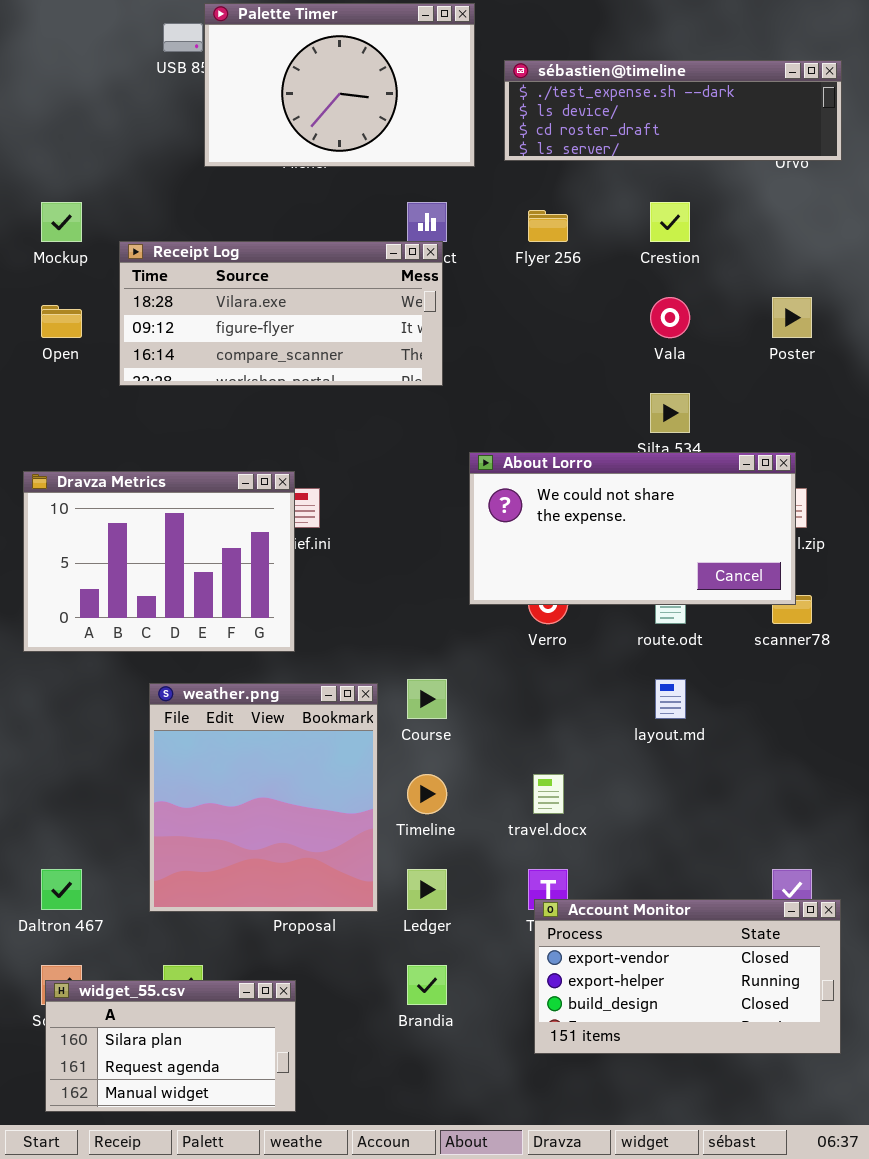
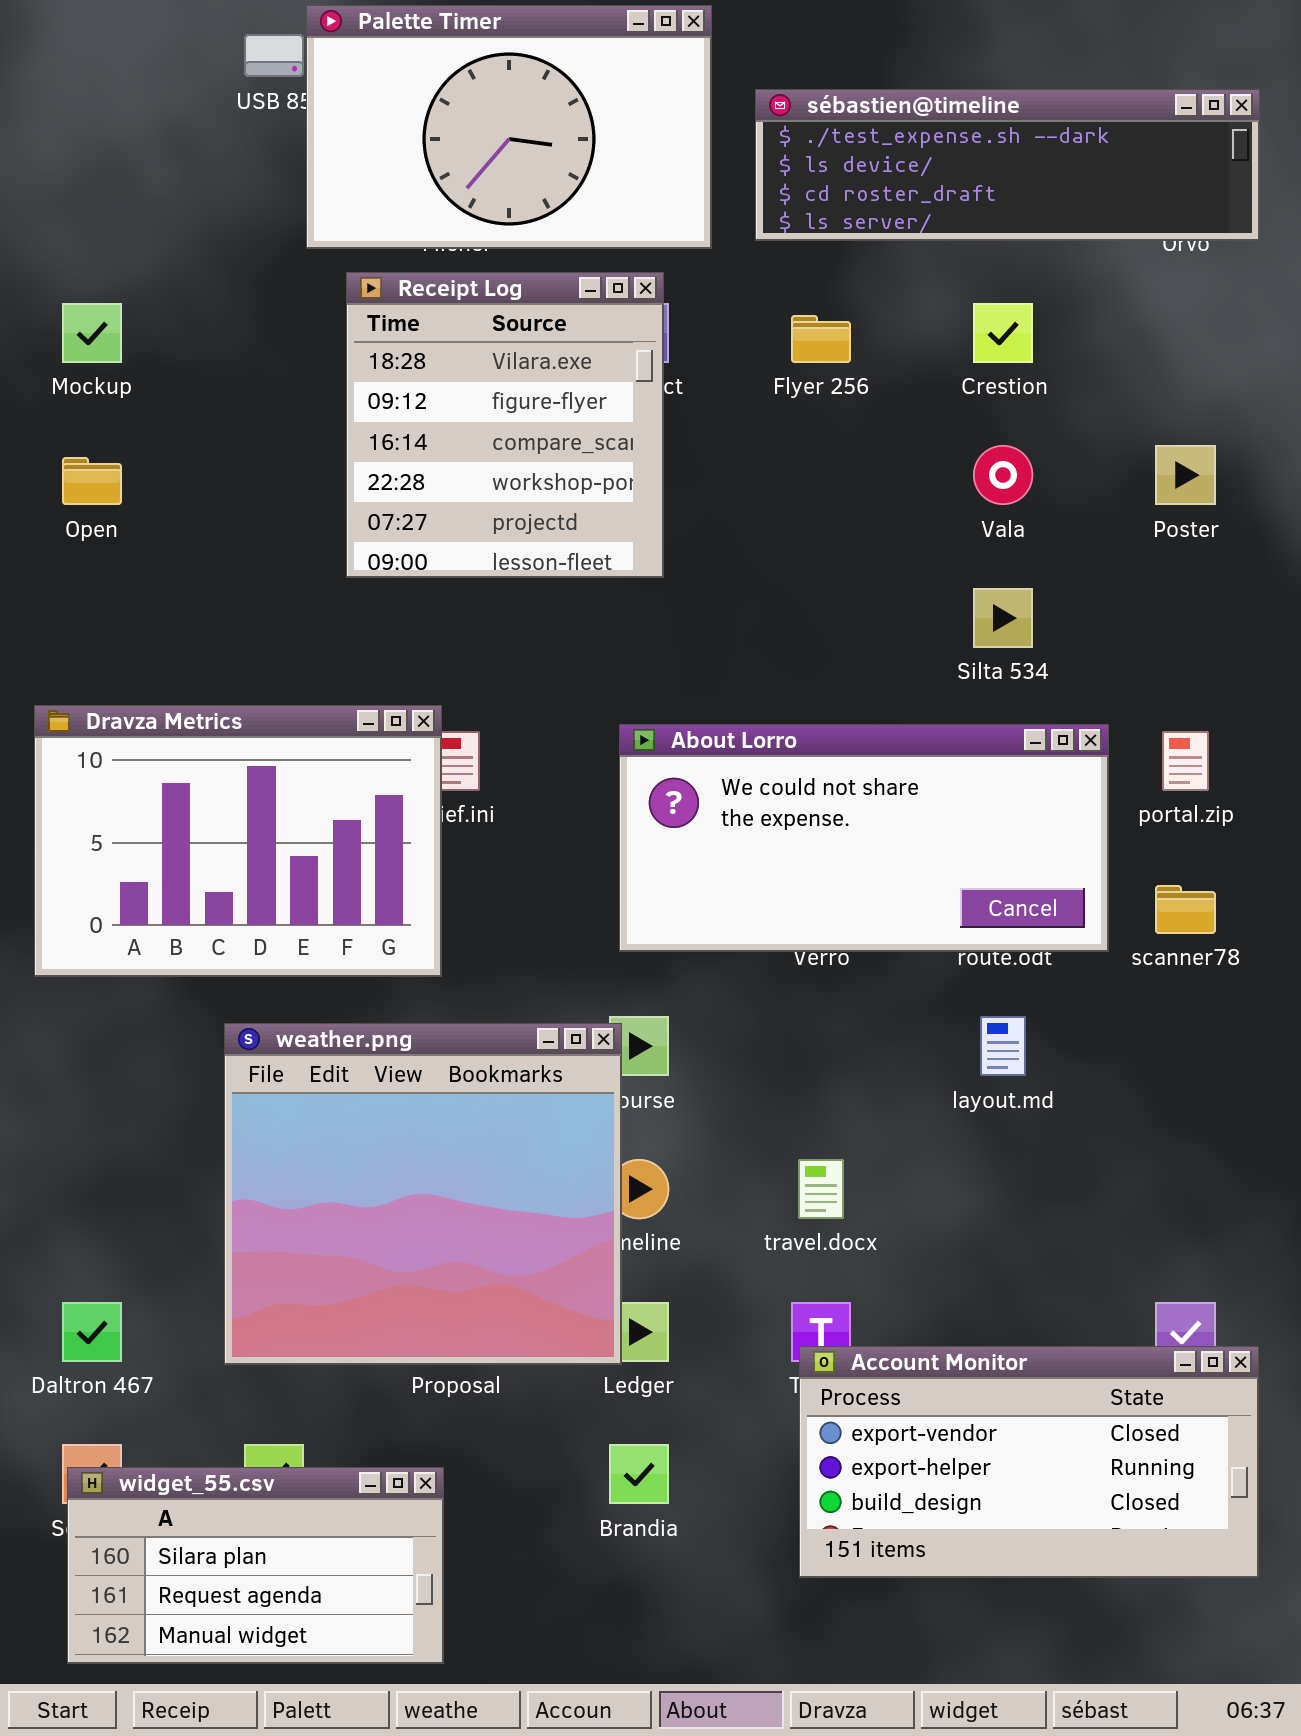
Receipt Log: [119,241,443,386] -> [346,272,664,578], resized
About Lorro: [469,452,796,605] -> [619,724,1109,952], moved
weather.png: [149,683,378,912] -> [224,1023,622,1365], resized

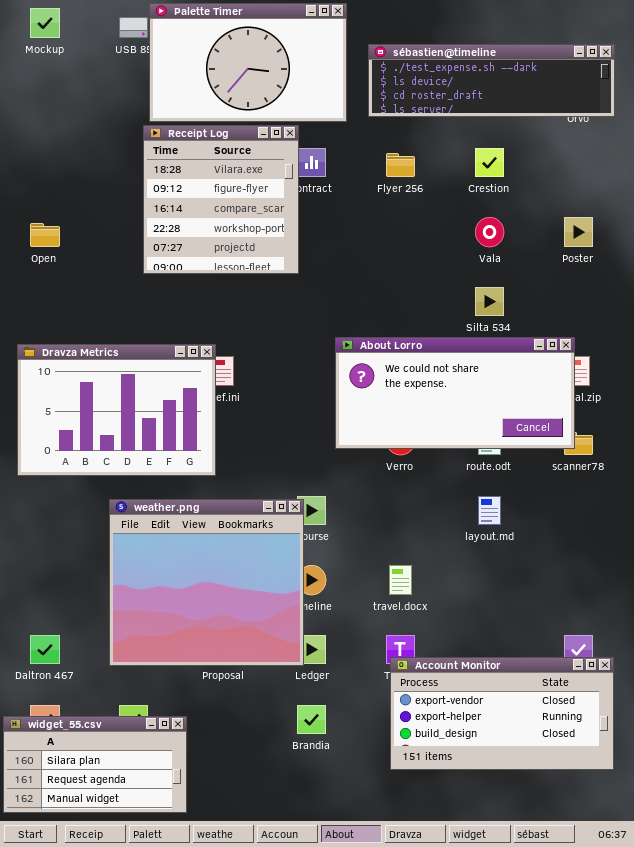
Receipt Log: [346,272,664,578] -> [143,125,299,274], moved
Mockup: [62,303,122,363] -> [30,8,60,38], moved
About Lorro: [619,724,1109,952] -> [335,337,575,449], moved
widget_55.csv: [67,1467,444,1664] -> [3,716,187,813], moved

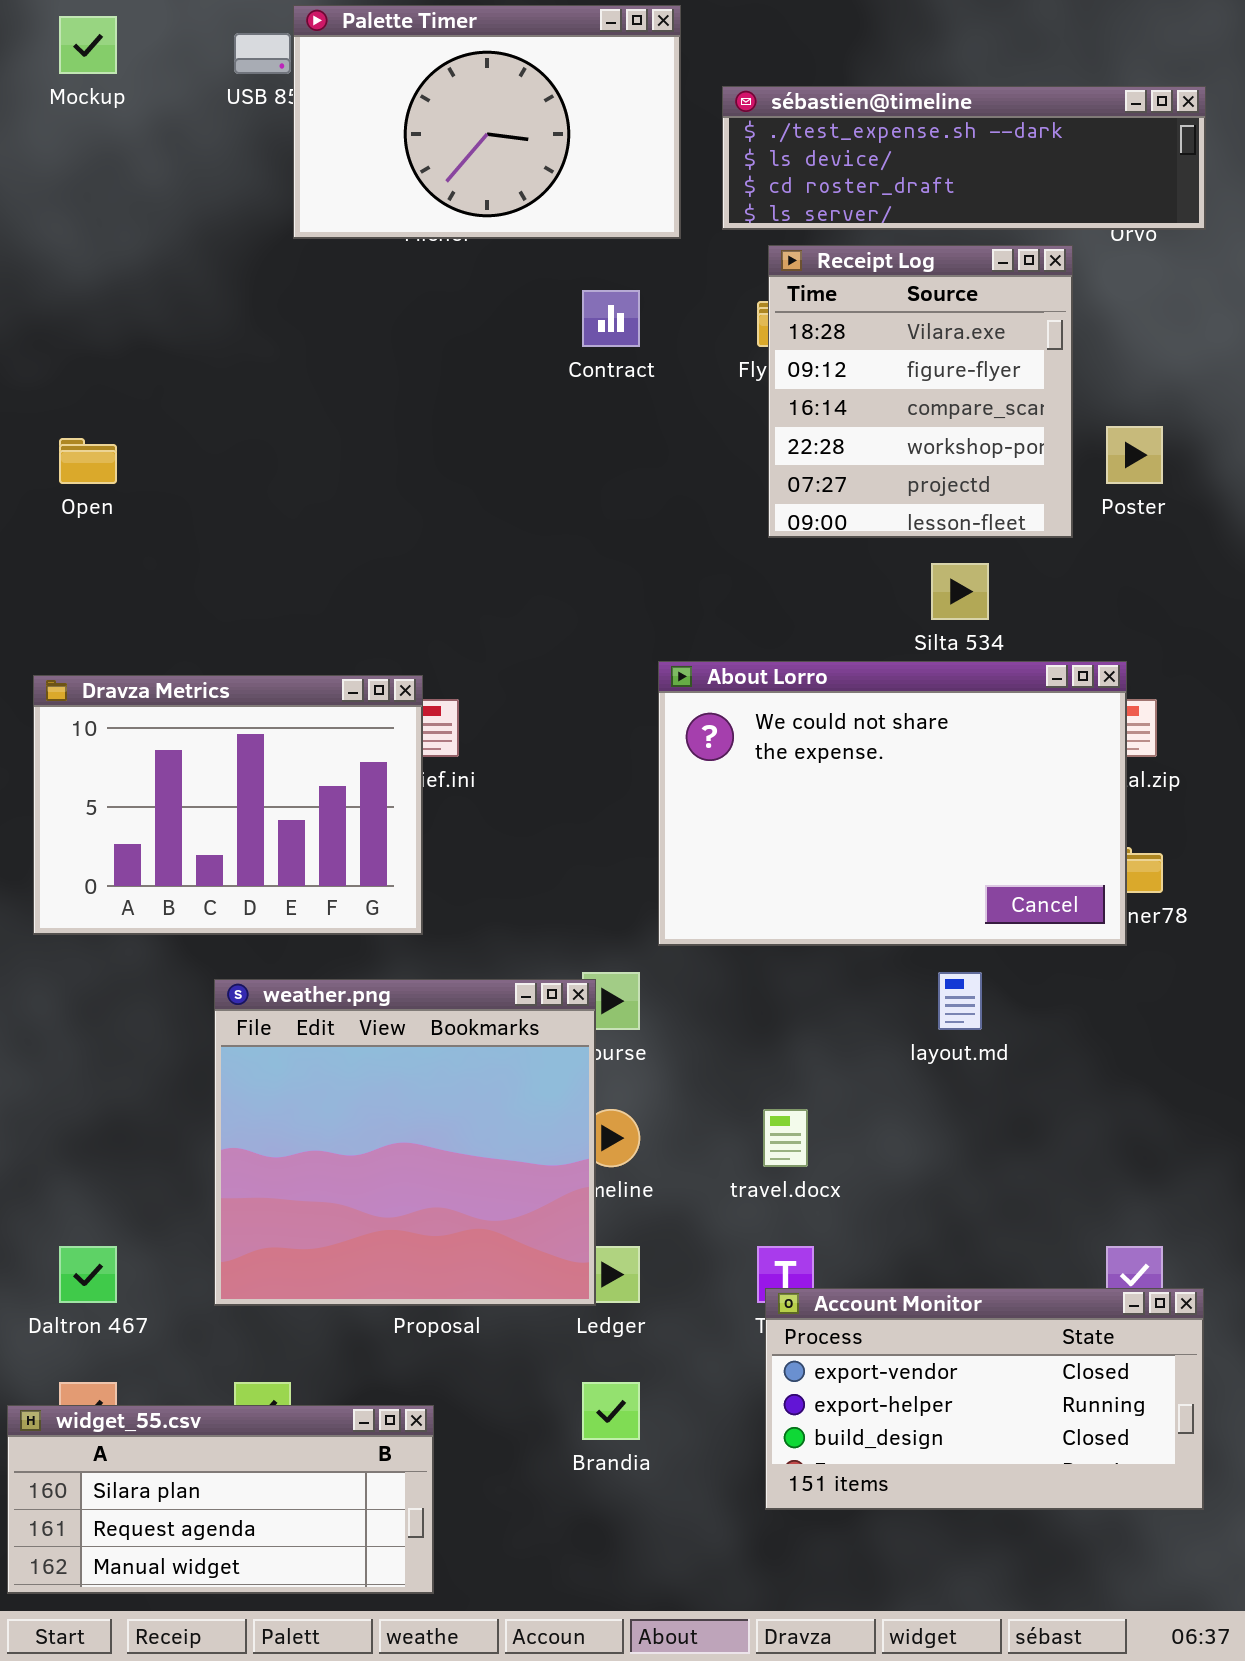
Receipt Log: [143,125,299,274] -> [768,245,1073,538], moved
About Lorro: [335,337,575,449] -> [658,661,1127,946], resized
widget_55.csv: [3,716,187,813] -> [7,1405,434,1594], resized

